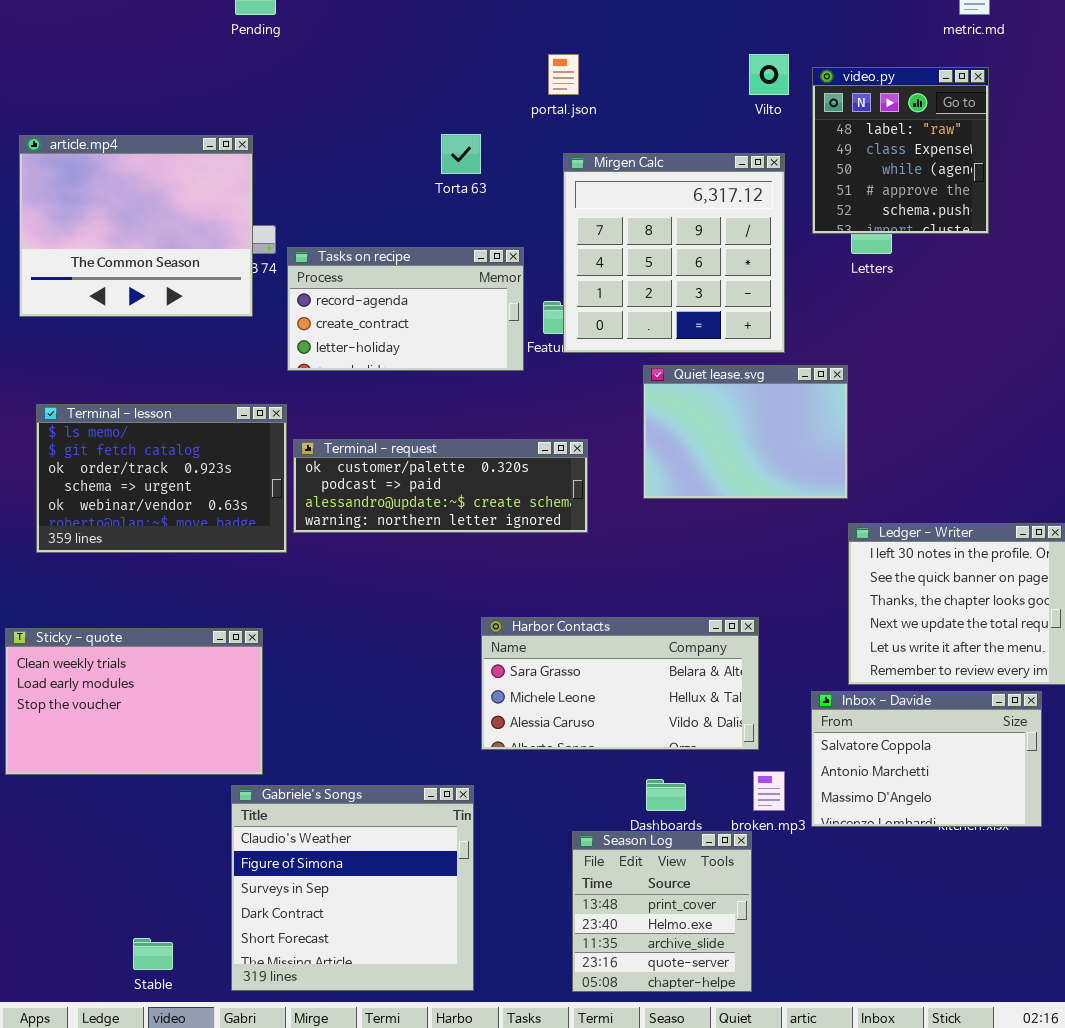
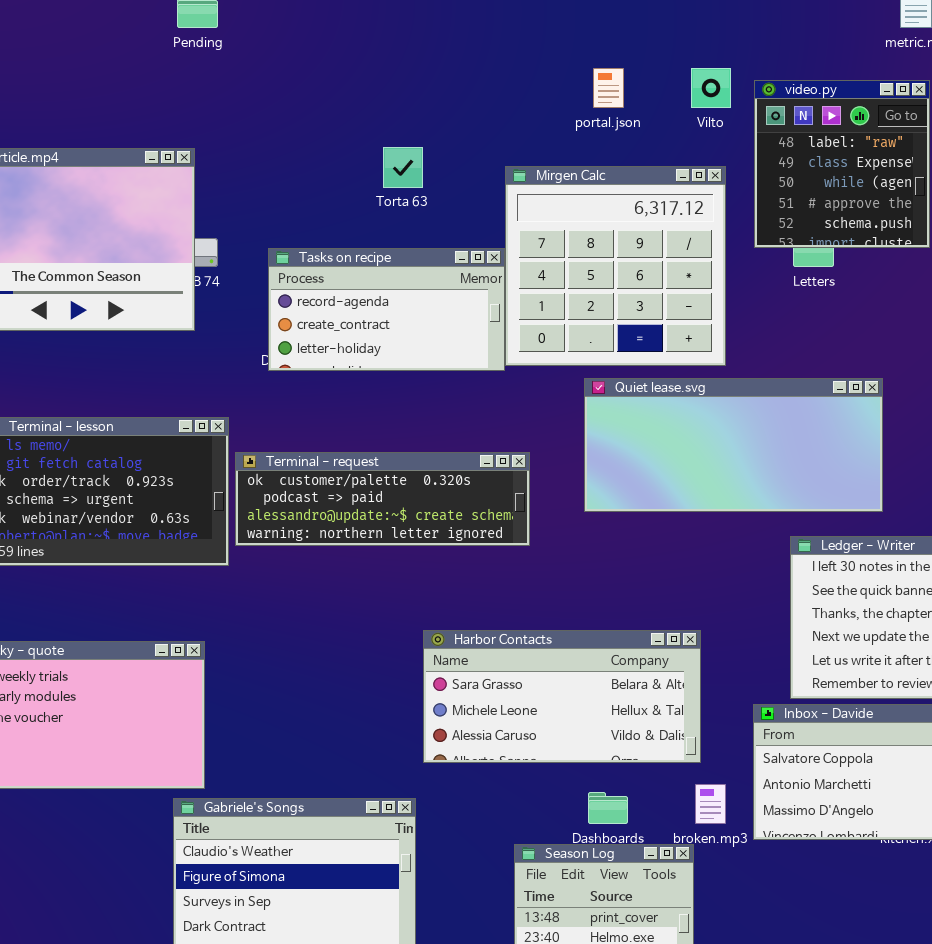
portal.json: [548,54,579,95] -> [593,68,624,108], moved
Tasks on recipe: [287,247,524,371] -> [268,248,505,371], moved
Quiet lease.svg: [643,365,848,499] -> [584,378,883,512], resized

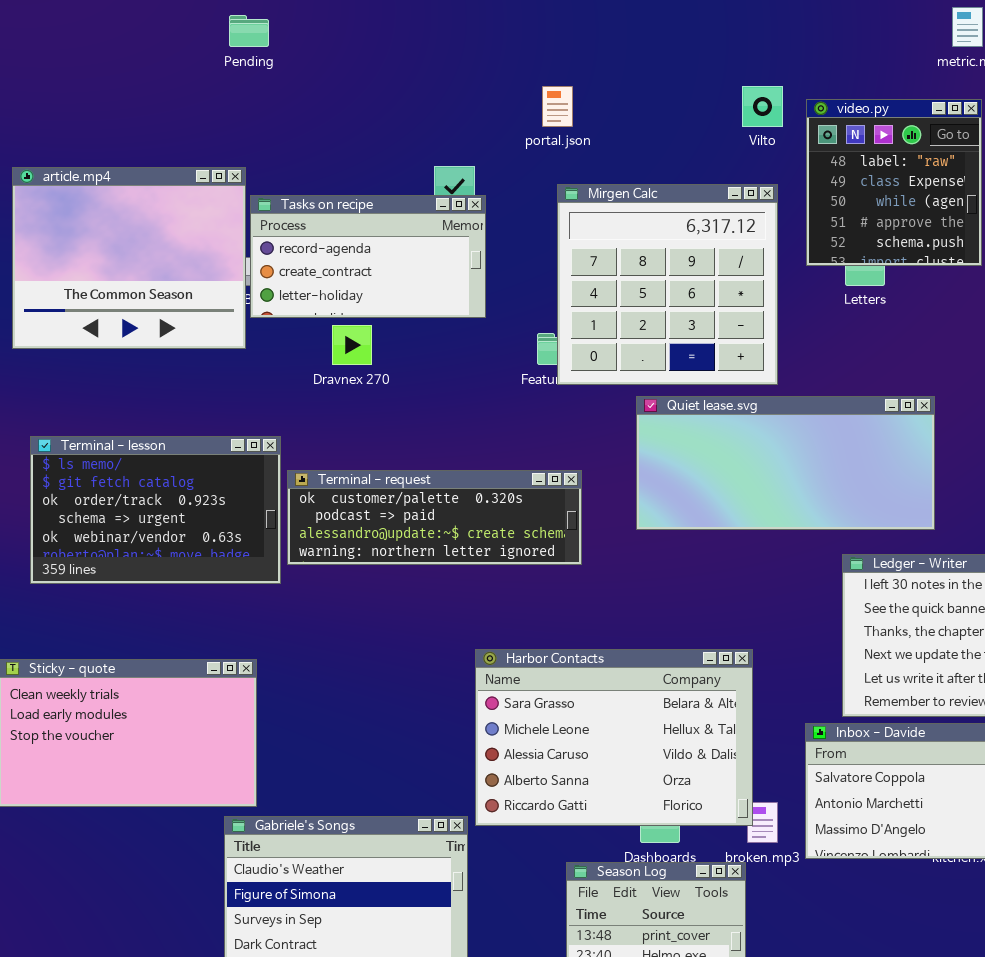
portal.json: [593,68,624,108] -> [542,86,573,127], moved
Tasks on recipe: [268,248,505,371] -> [250,195,486,318], moved
Harbor Contacts: [423,630,701,763] -> [475,649,753,826], resized

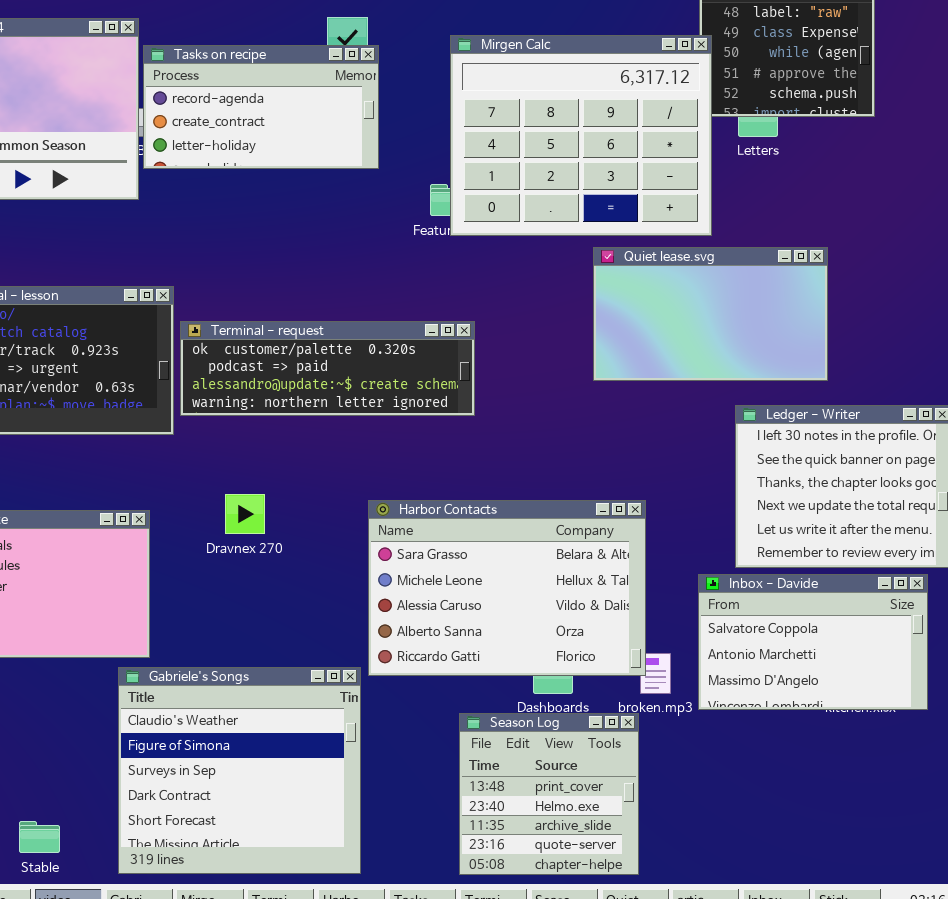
Mirgen Calc: [557,184,778,385] -> [450,35,712,236], resized
Dravnex 270: [332,325,372,365] -> [225,494,265,534], moved
Quiet lease.svg: [636,396,935,530] -> [593,247,828,381], resized

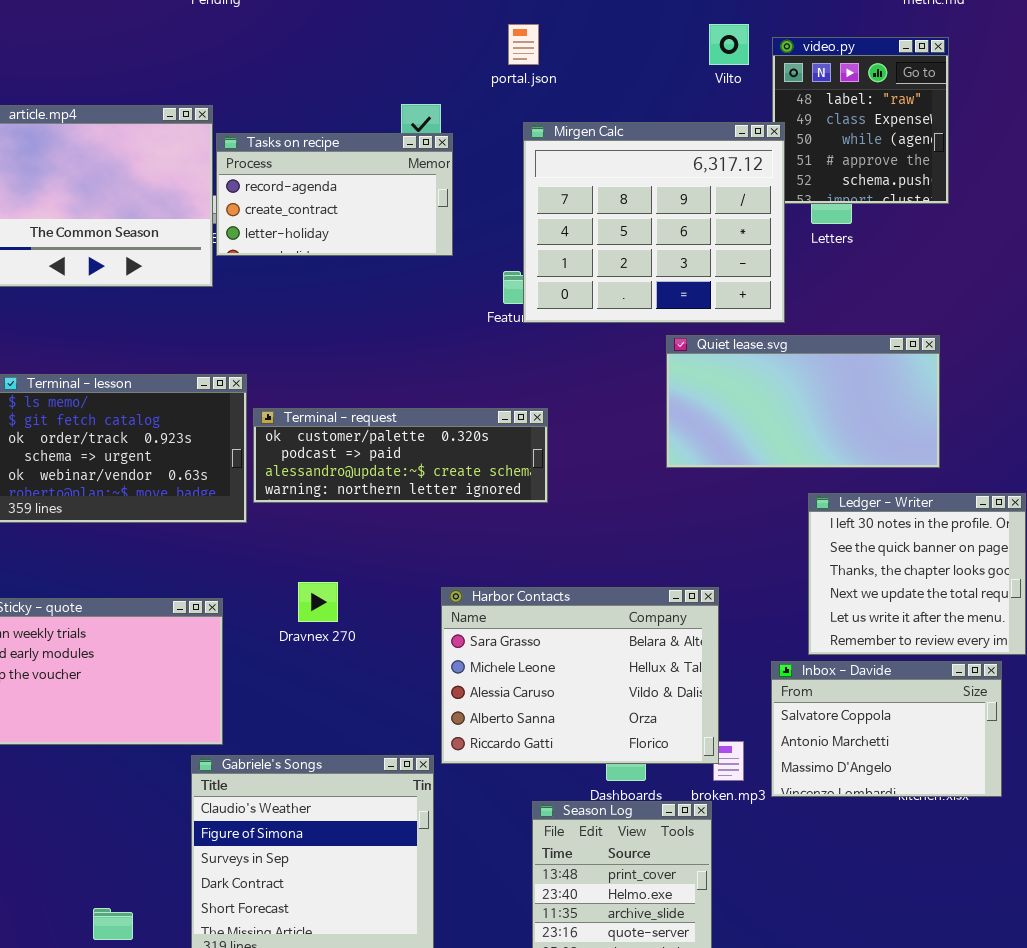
Quiet lease.svg: [593,247,828,381] -> [666,335,940,468], resized

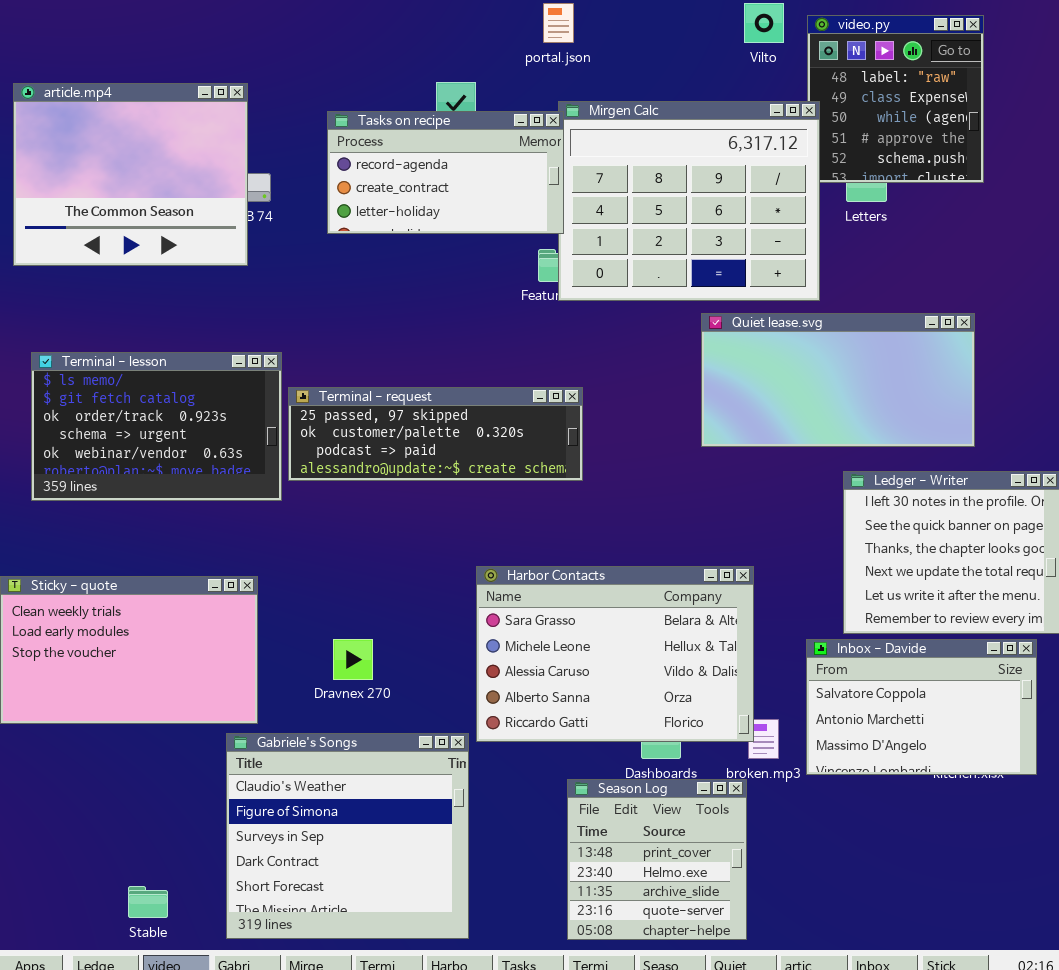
Tasks on recipe: [216,133,453,256] -> [327,111,564,234], moved
Terminal - request: [253,408,548,503] -> [288,387,583,481], scrolled up 1 row
Dravnex 270: [298,582,338,622] -> [333,639,373,680], moved

